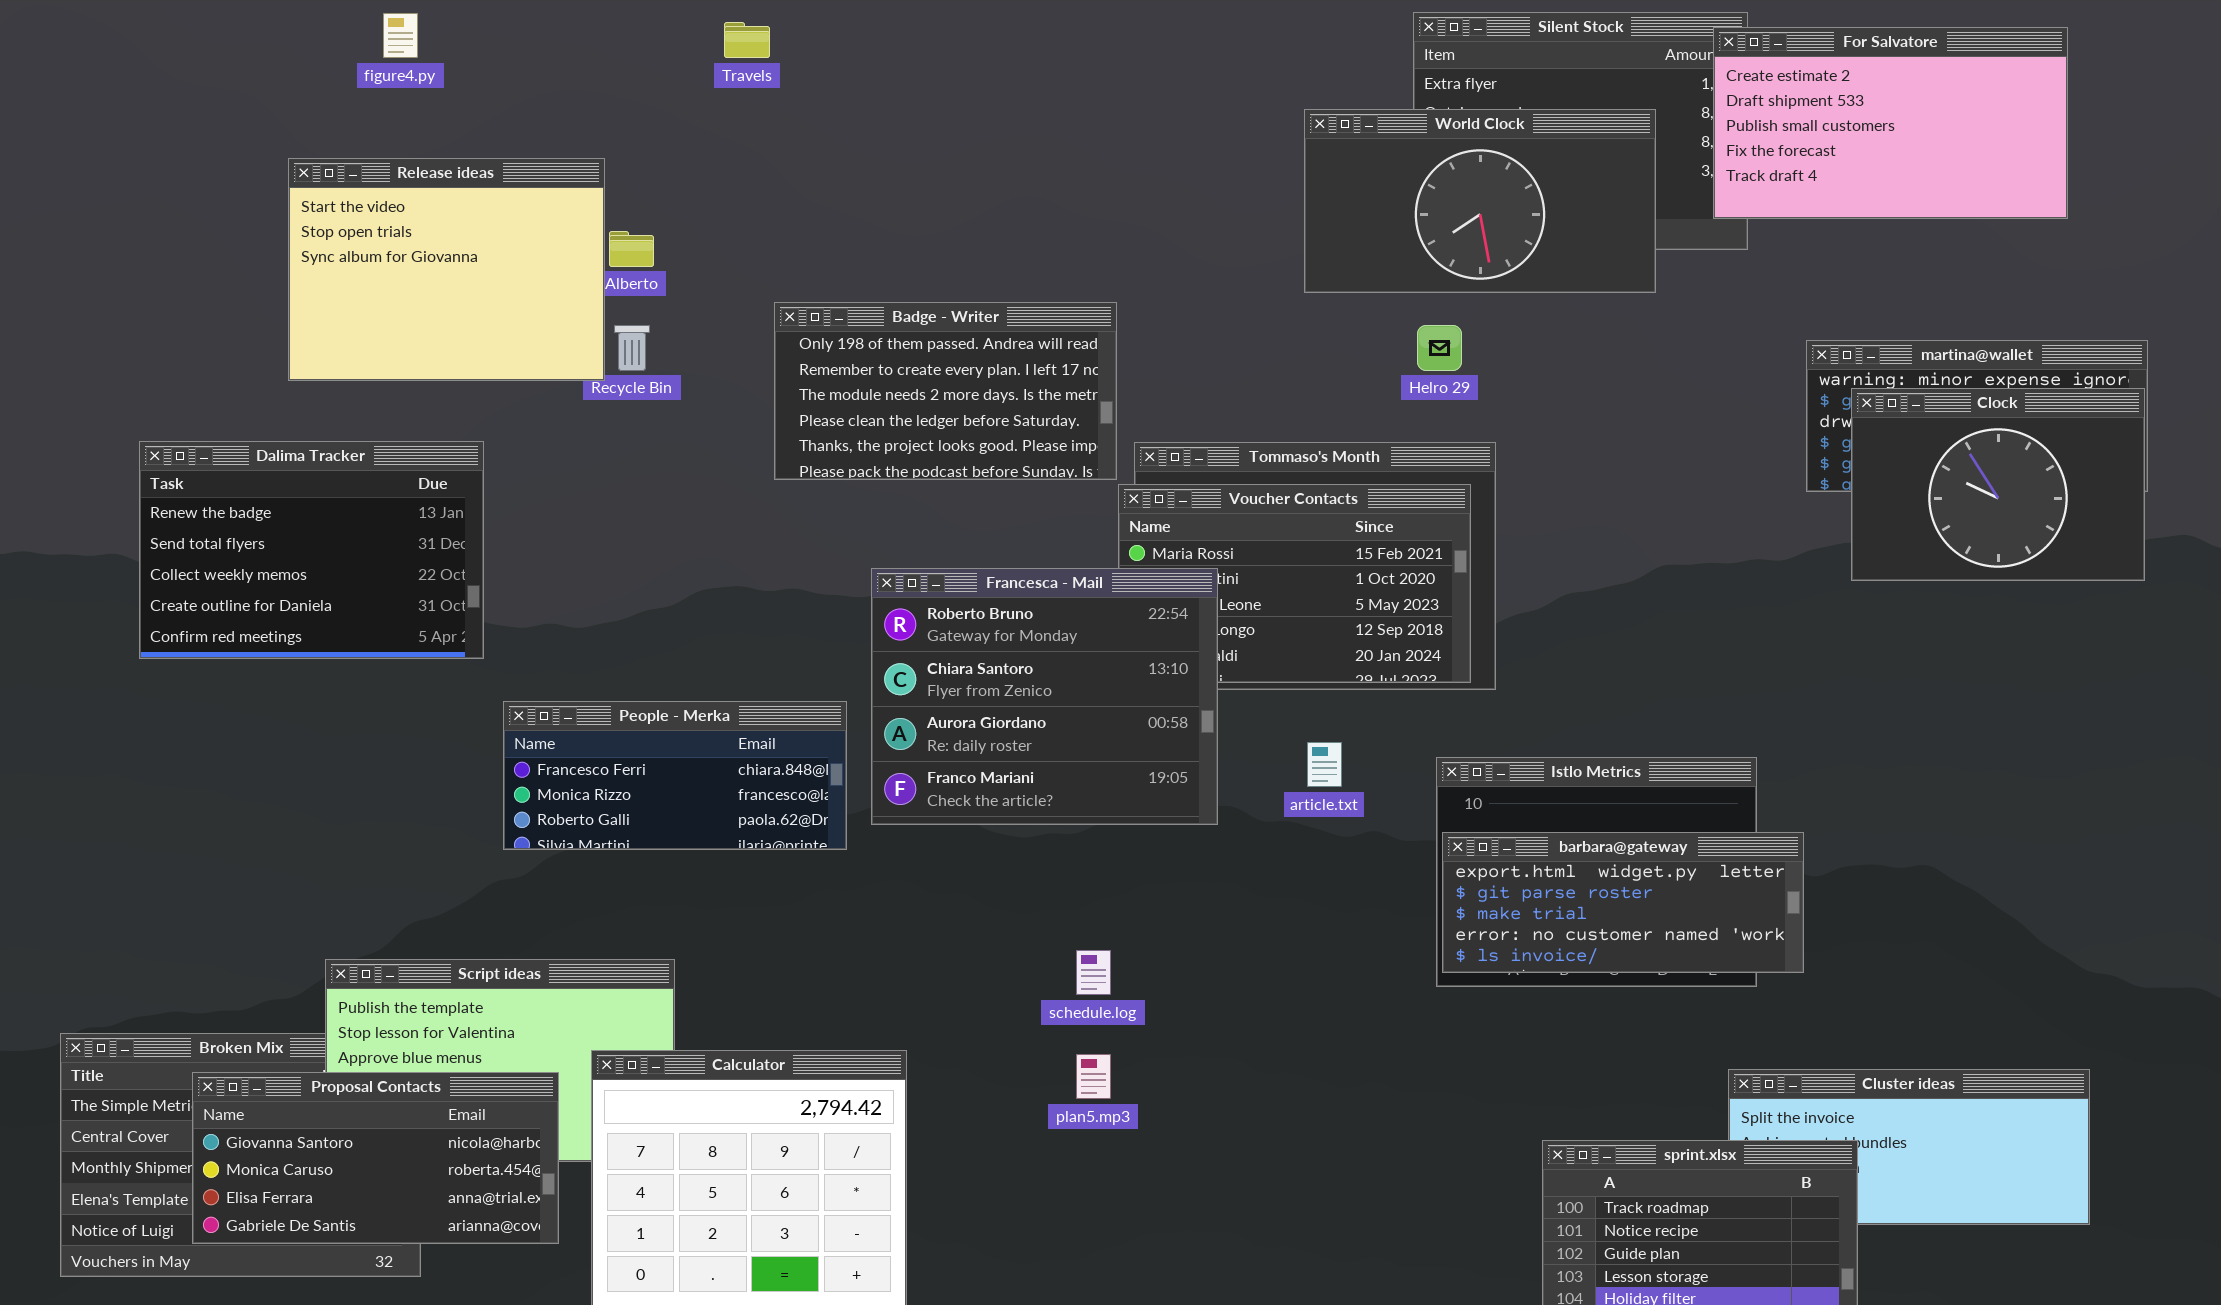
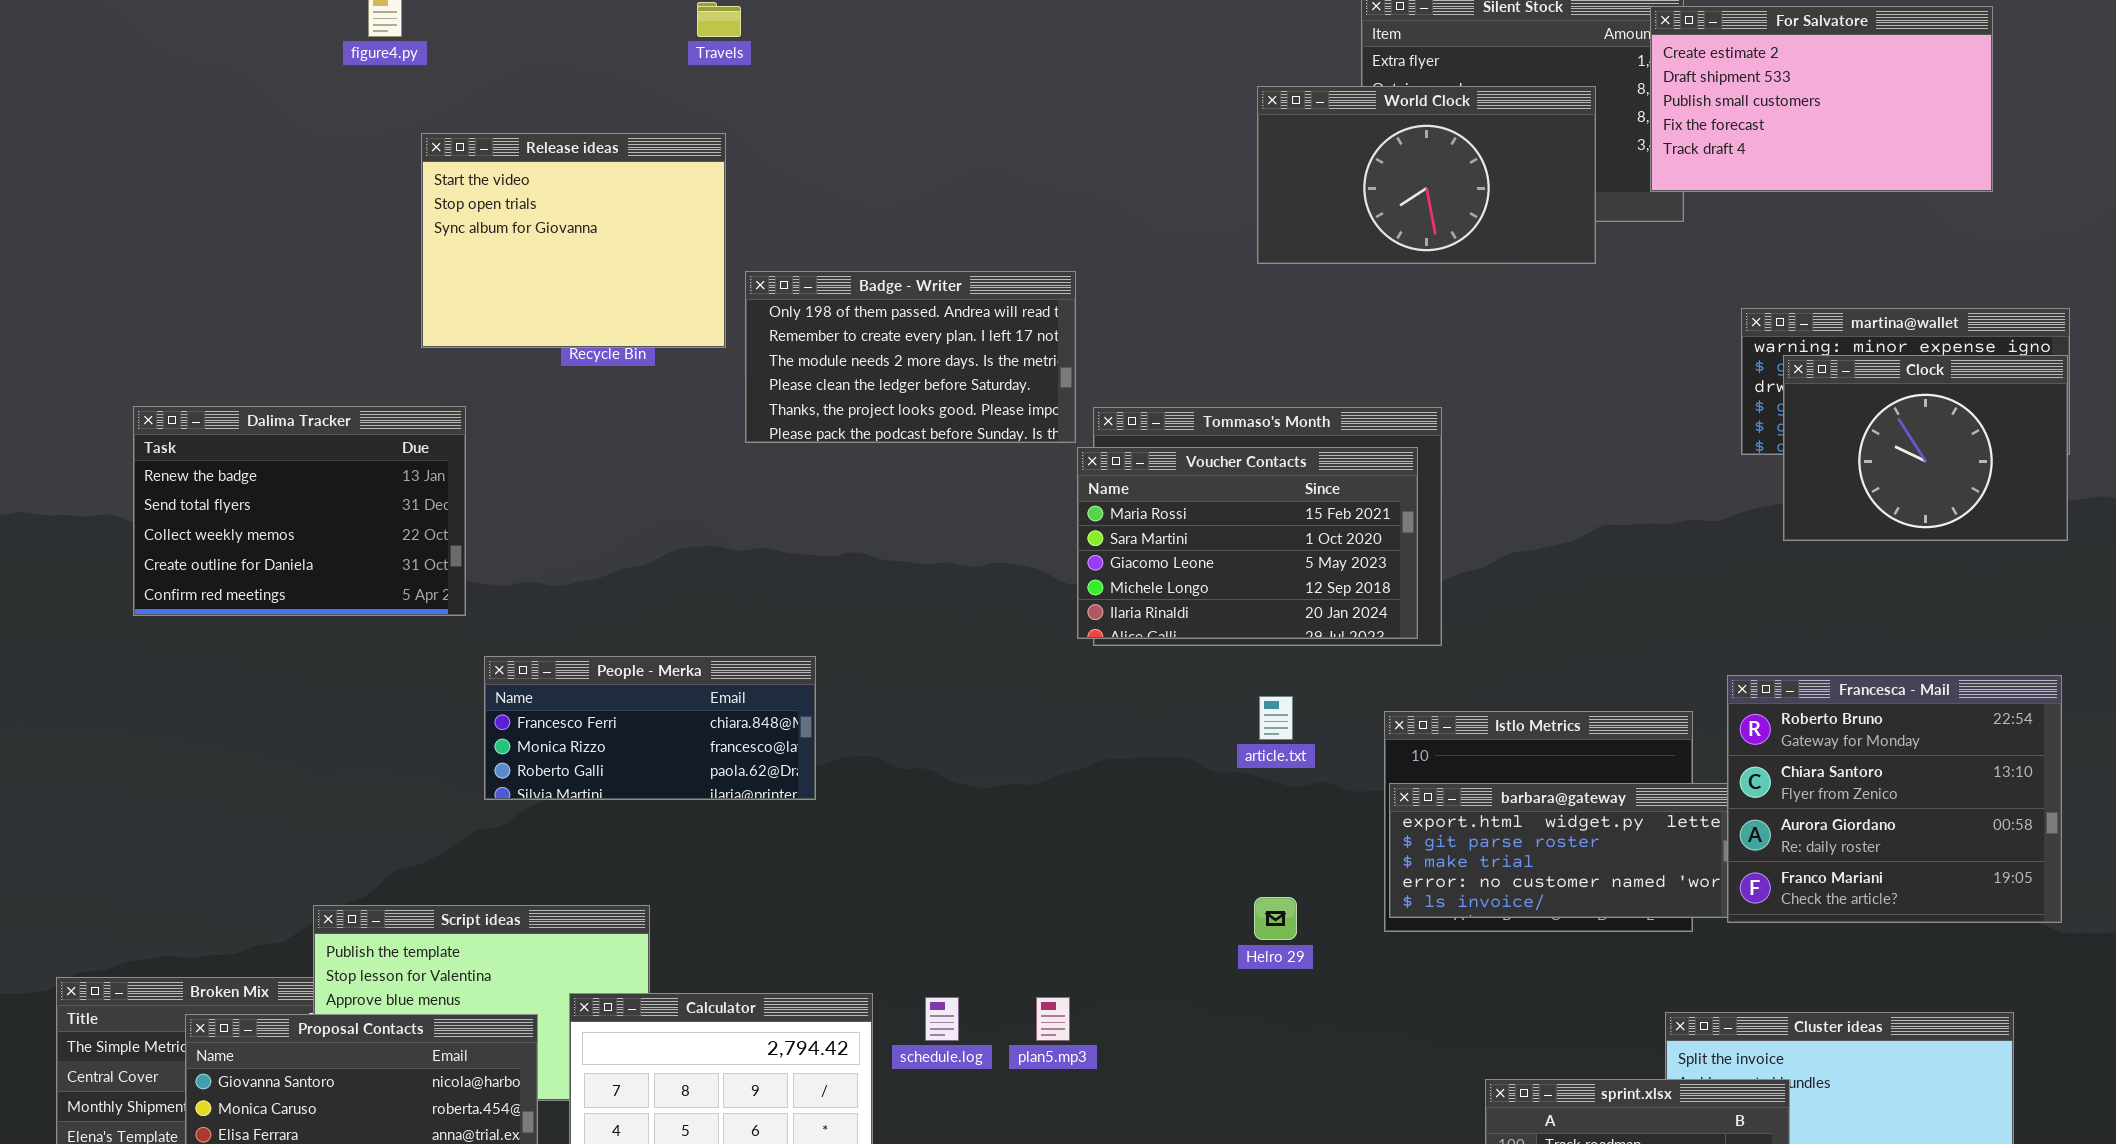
Release ideas: [288,158,605,381] -> [421,133,726,348], moved
Helro 29: [1417,325,1462,371] -> [1254,897,1297,940], moved
Francesca - Mail: [871,568,1218,825] -> [1727,675,2062,923], moved
schedule.log: [1076,950,1111,995] -> [925,997,959,1041], moved

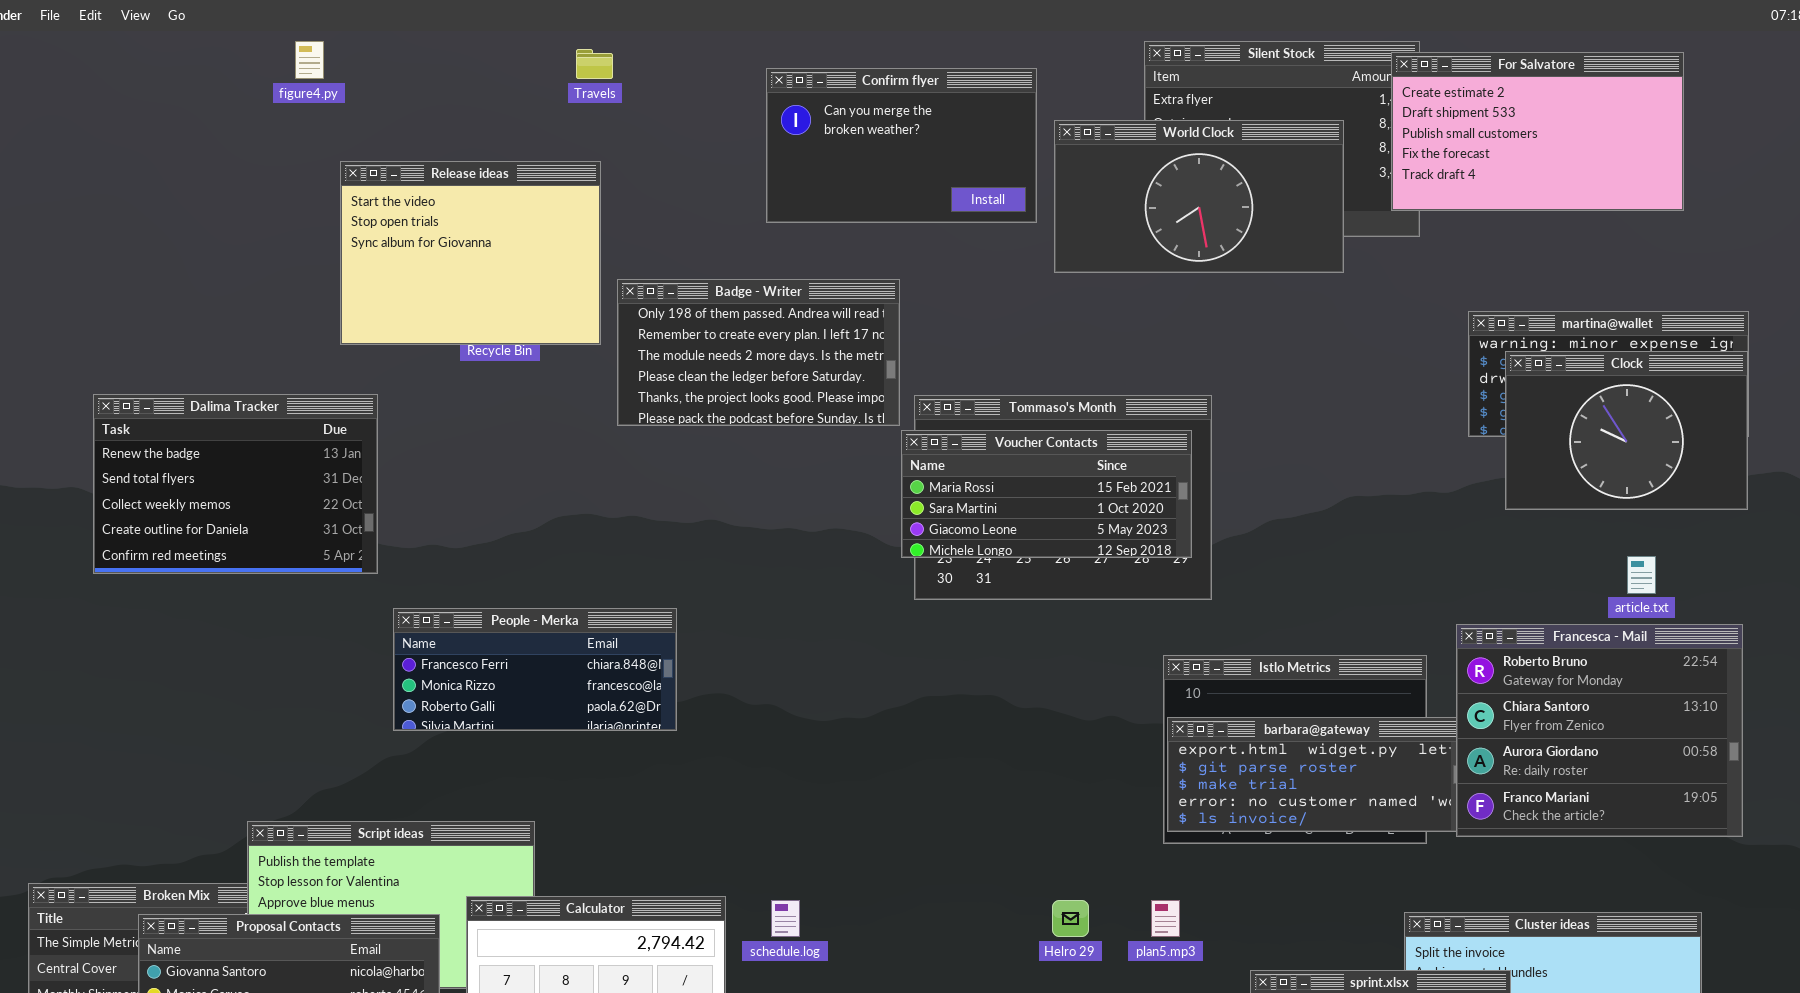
Confirm flyer: none -> [766,68,1037,223], opened
Voucher Contacts: [1077,447,1418,639] -> [901,430,1192,558], resized
article.txt: [1259,696,1293,740] -> [1627,556,1656,594], moved
Helro 29: [1254,897,1297,940] -> [1052,900,1089,937], moved
plan5.mp3: [1036,997,1070,1041] -> [1151,900,1180,937], moved

